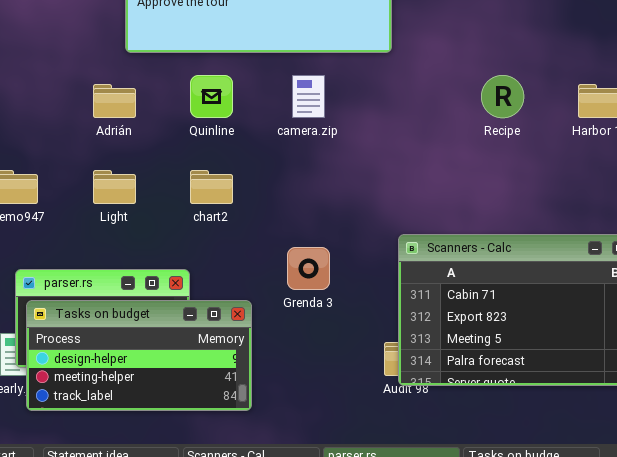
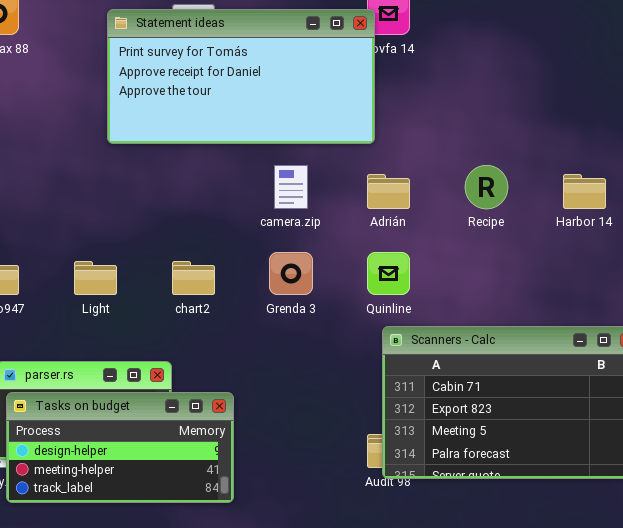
Quinline: [190,75,233,118] -> [367,252,410,295], moved
Adrián: [93,84,136,118] -> [367,174,410,209], moved
Grenda 3: [287,247,330,290] -> [269,252,313,295], moved

